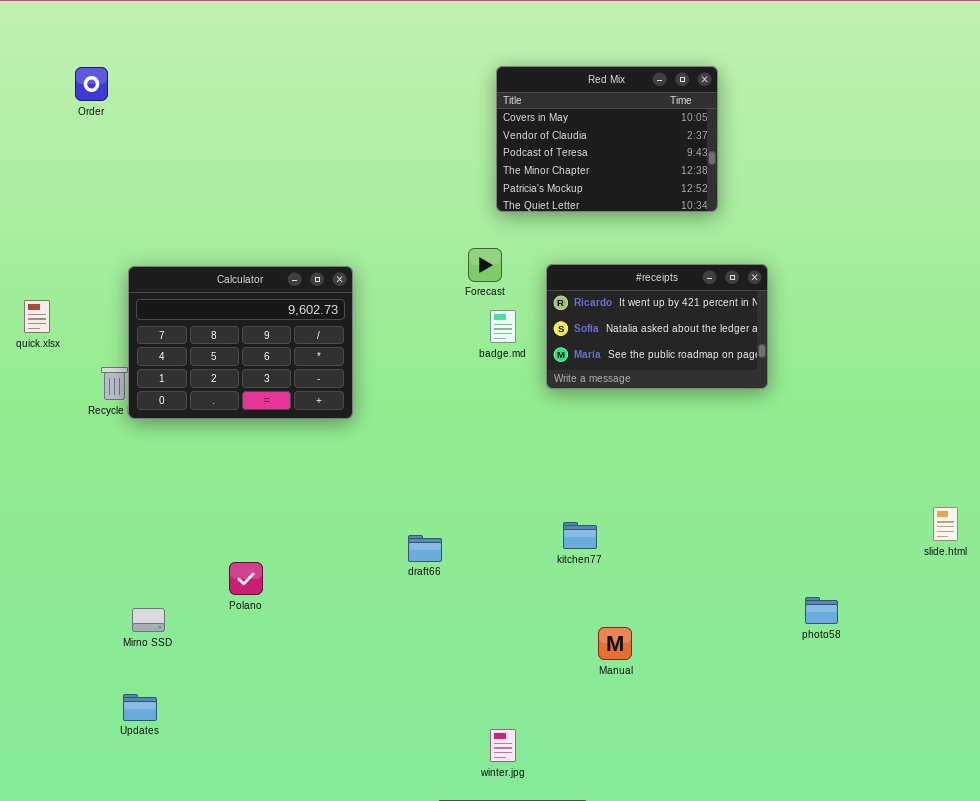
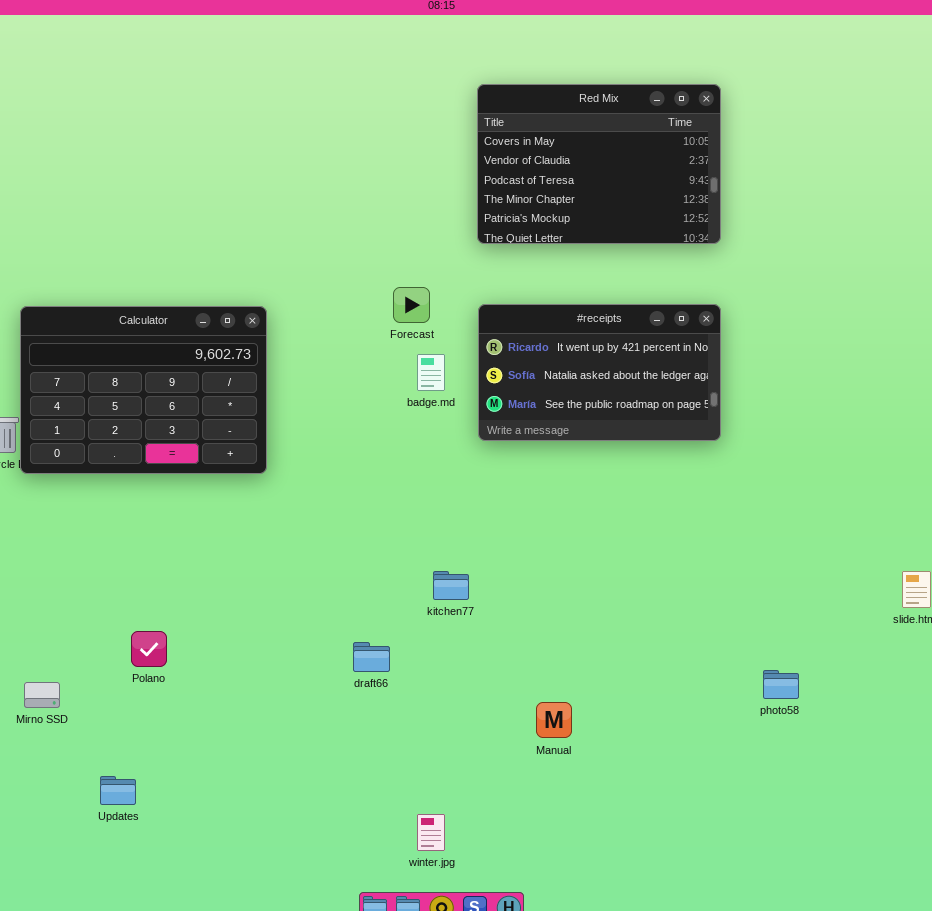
Red Mix: [496,66,718,212] -> [477,84,721,244], moved
kitchen77: [563,522,597,549] -> [433,571,469,600], moved
draft66: [408,535,442,562] -> [353,642,390,672], moved
Updates: [123,694,157,721] -> [100,776,136,805], moved

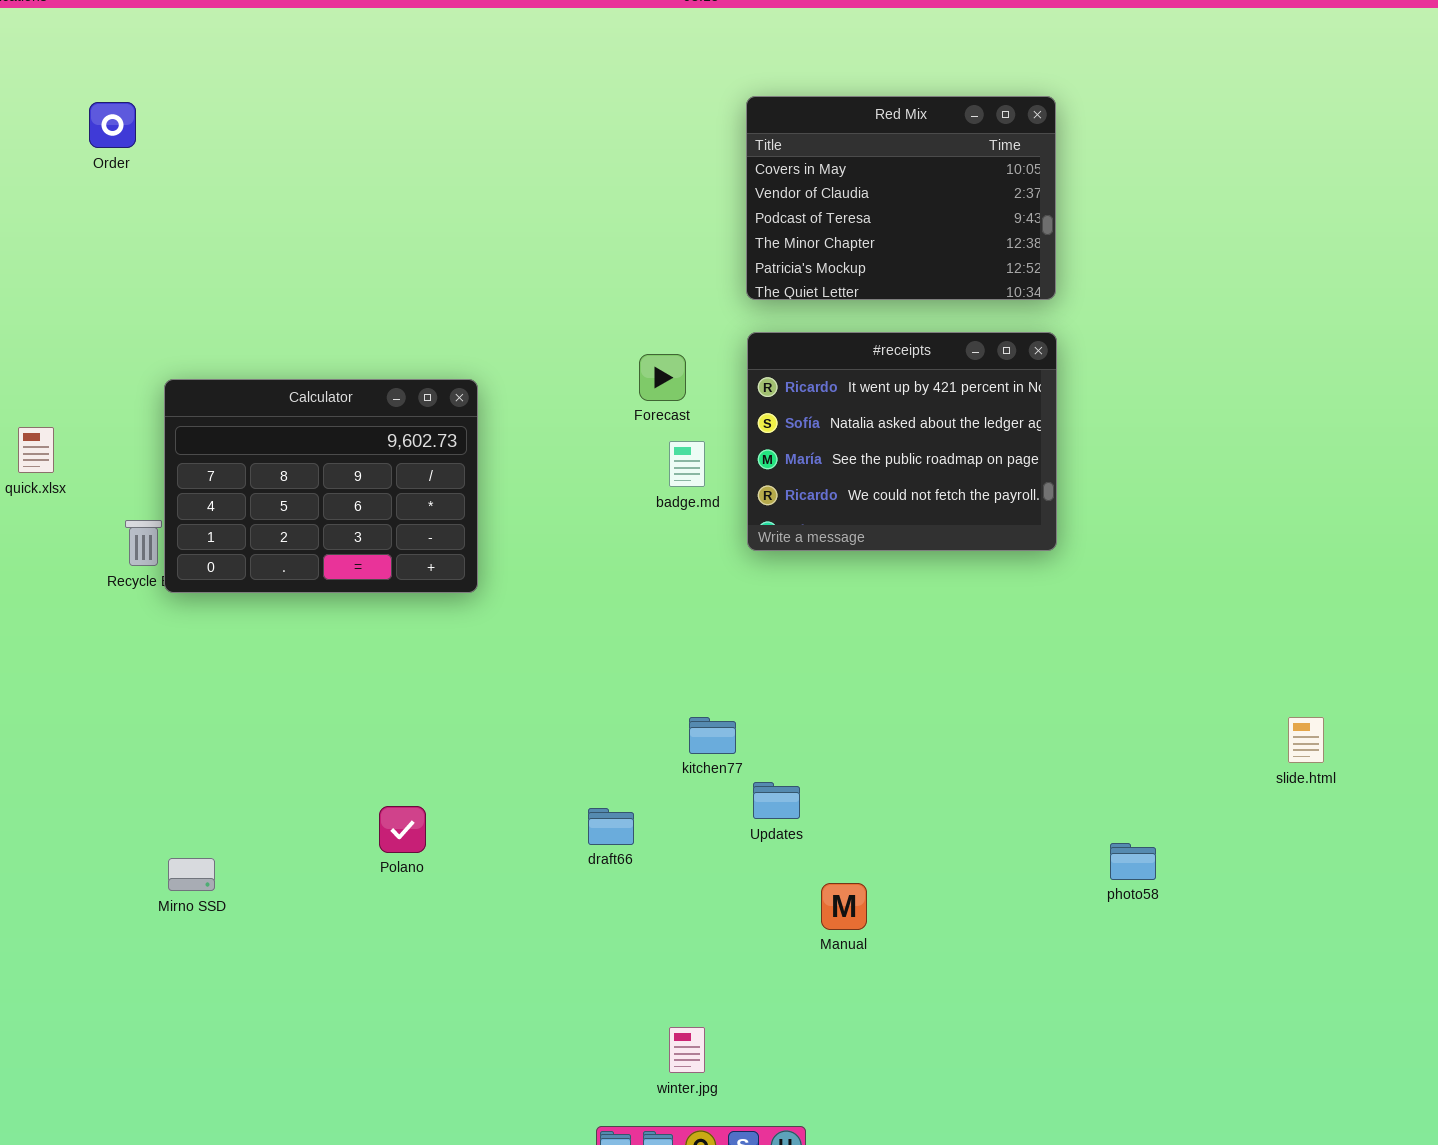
#receipts: [478,304,721,441] -> [747,332,1057,551], resized
Polano: [131,631,167,667] -> [379,806,426,853], moved
Updates: [100,776,136,805] -> [753,782,800,819], moved

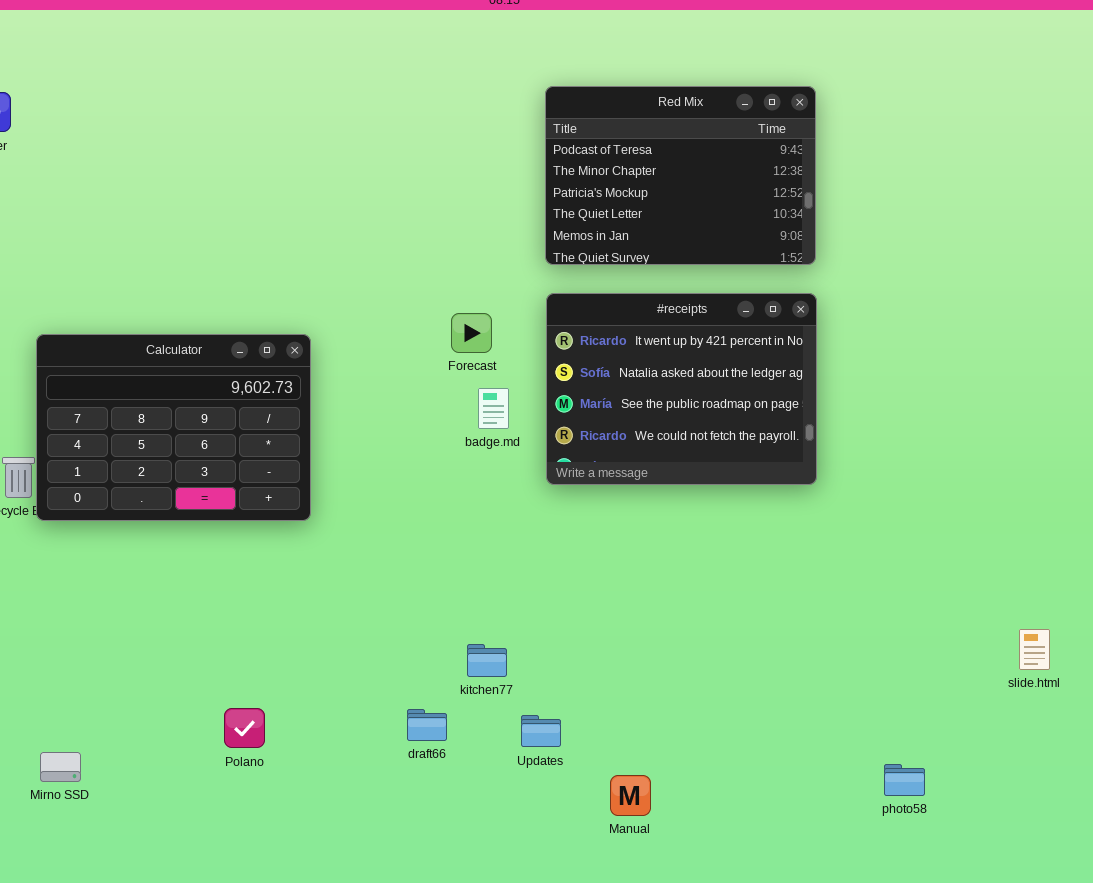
Red Mix: [746,96,1056,300] -> [545,86,816,265], scrolled down 2 rows
kitchen77: [689,717,736,754] -> [467,644,507,677], moved
Updates: [753,782,800,819] -> [521,715,561,747], moved
photo58: [1110,843,1156,880] -> [884,764,925,796], moved

